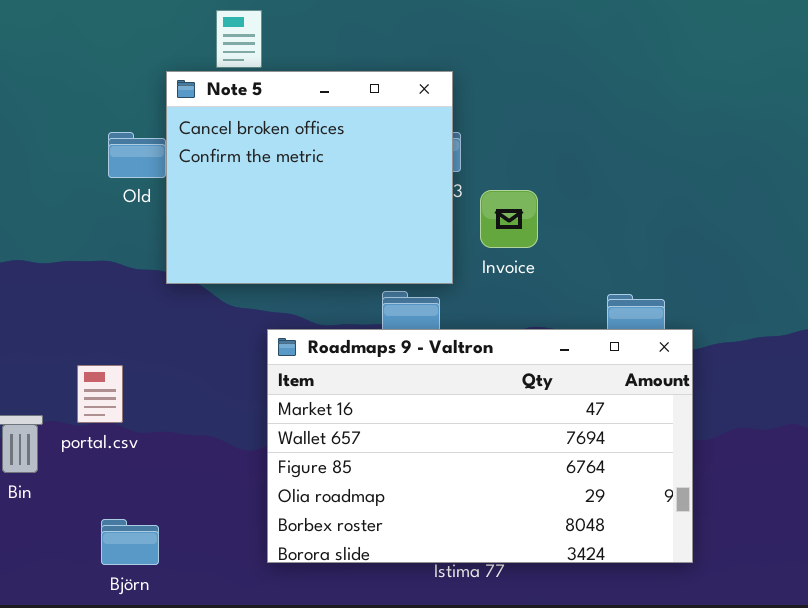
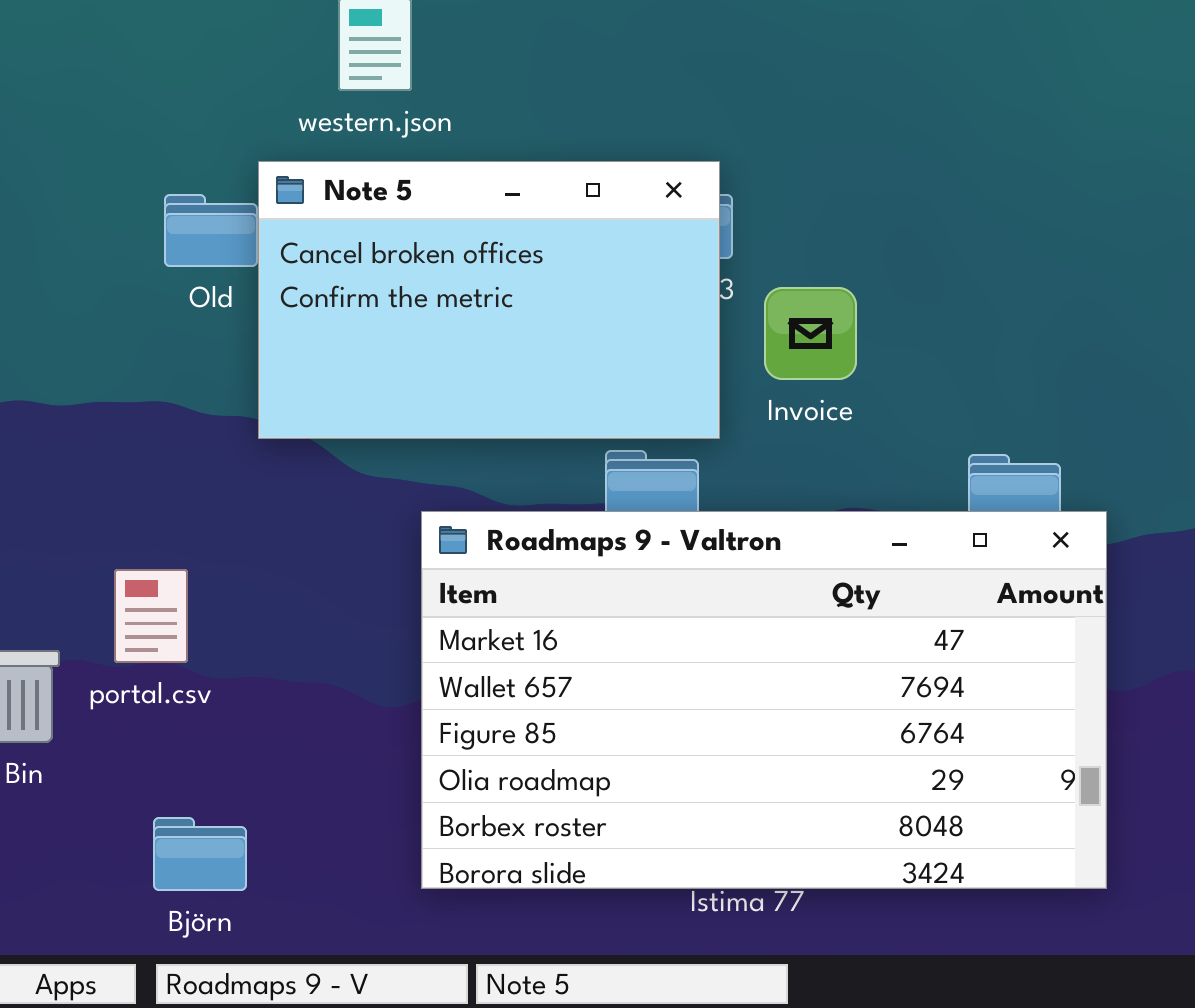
Note 5: [166,71,453,284] -> [258,161,720,439], resized

